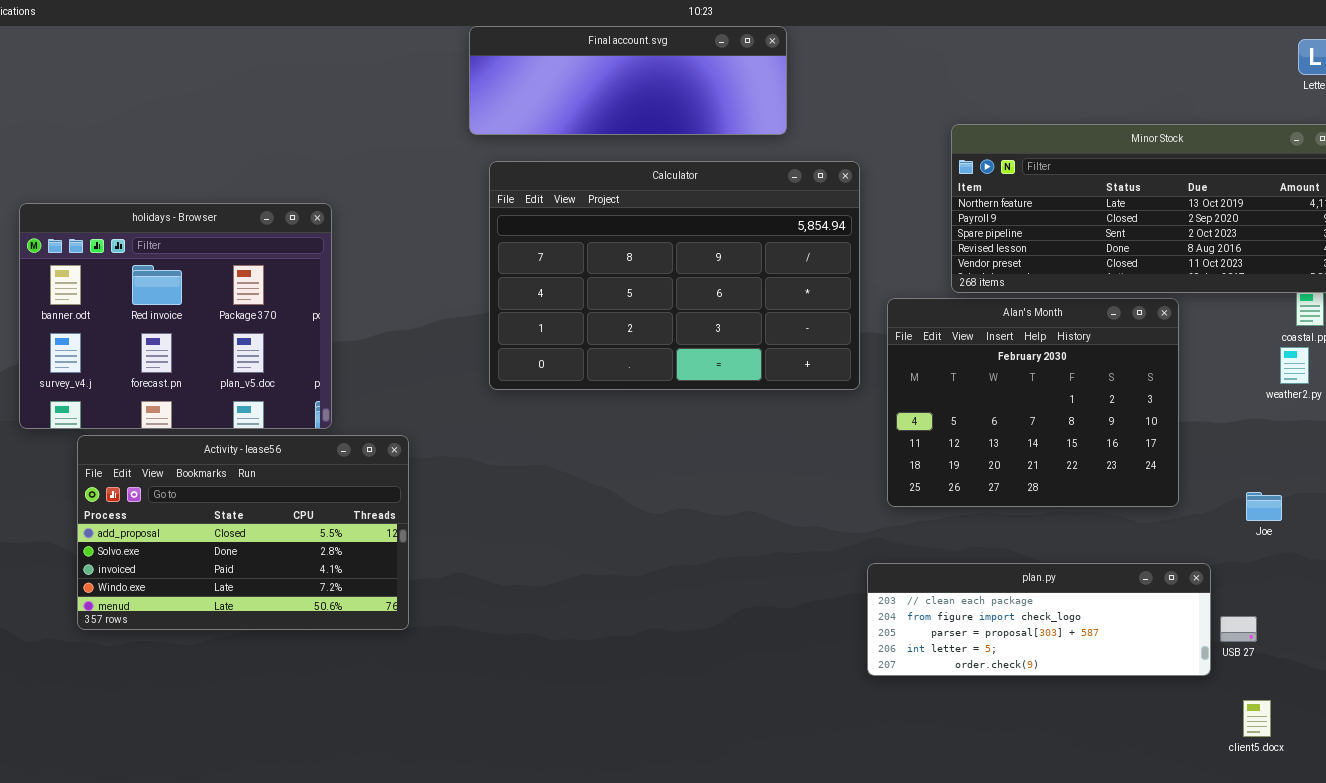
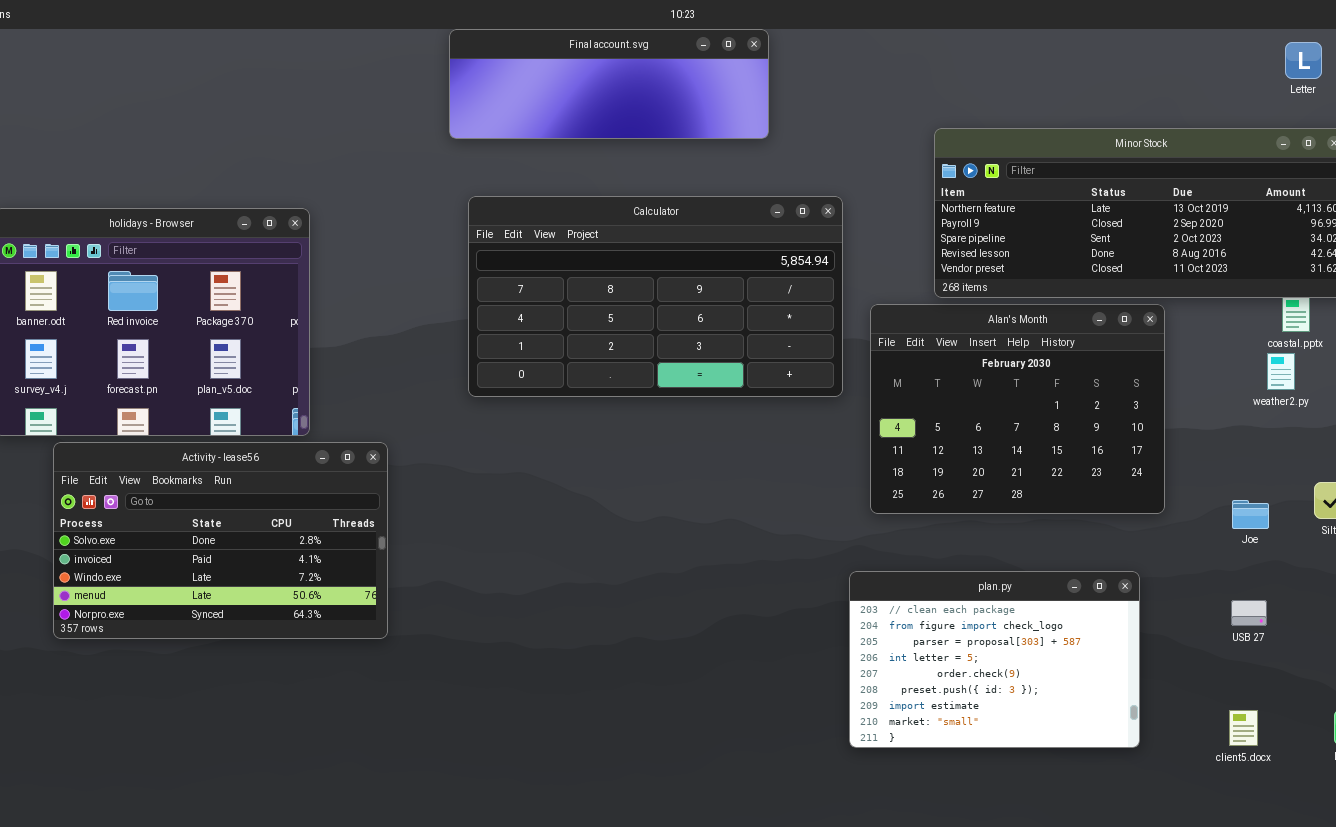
Calculator: [489,161,860,390] -> [468,196,843,397], resized
Activity - lease56: [77,435,409,630] -> [53,442,388,639], scrolled down 1 row
plan.py: [867,563,1211,676] -> [849,571,1140,748], resized
USB 27: [1220,616,1257,642] -> [1231,600,1267,626], moved

